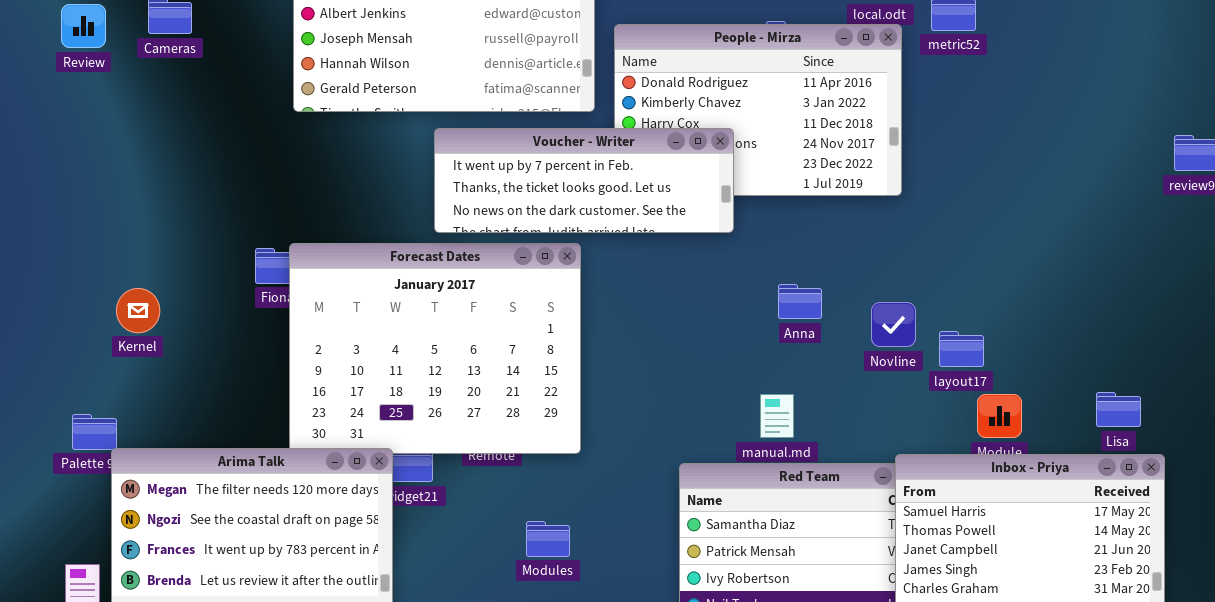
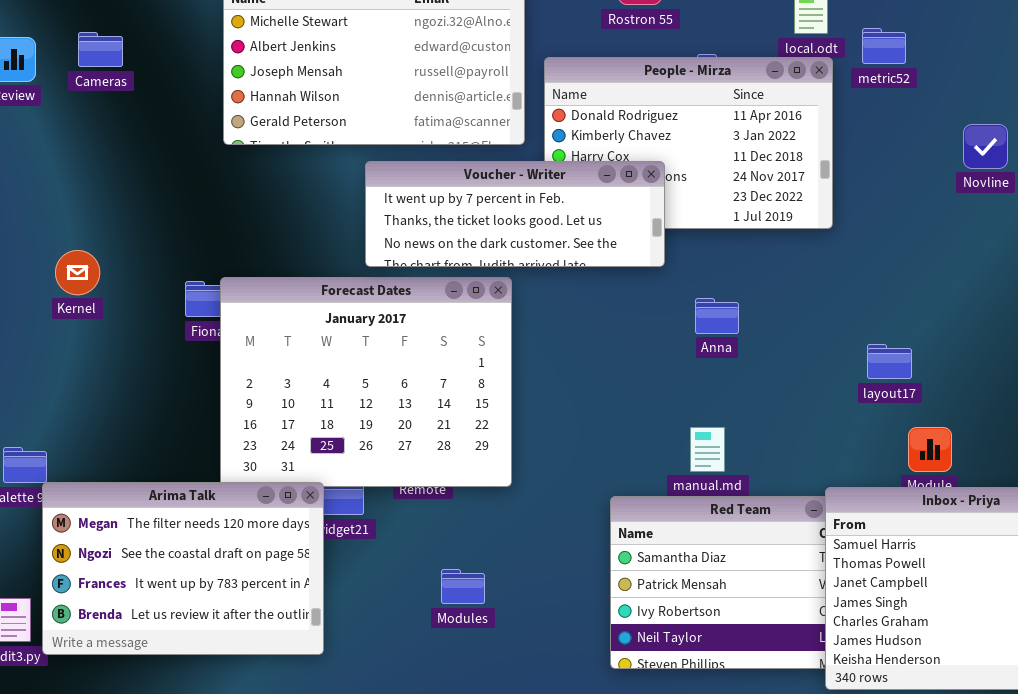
Anna: [778,284,822,319] -> [695,298,739,334], moved
Kernel: [116,288,160,333] -> [55,250,100,295], moved
Novline: [871,302,916,347] -> [963,124,1008,169], moved
layout17: [939,331,984,367] -> [867,344,912,379], moved
Modules: [526,521,570,557] -> [441,569,485,604], moved

